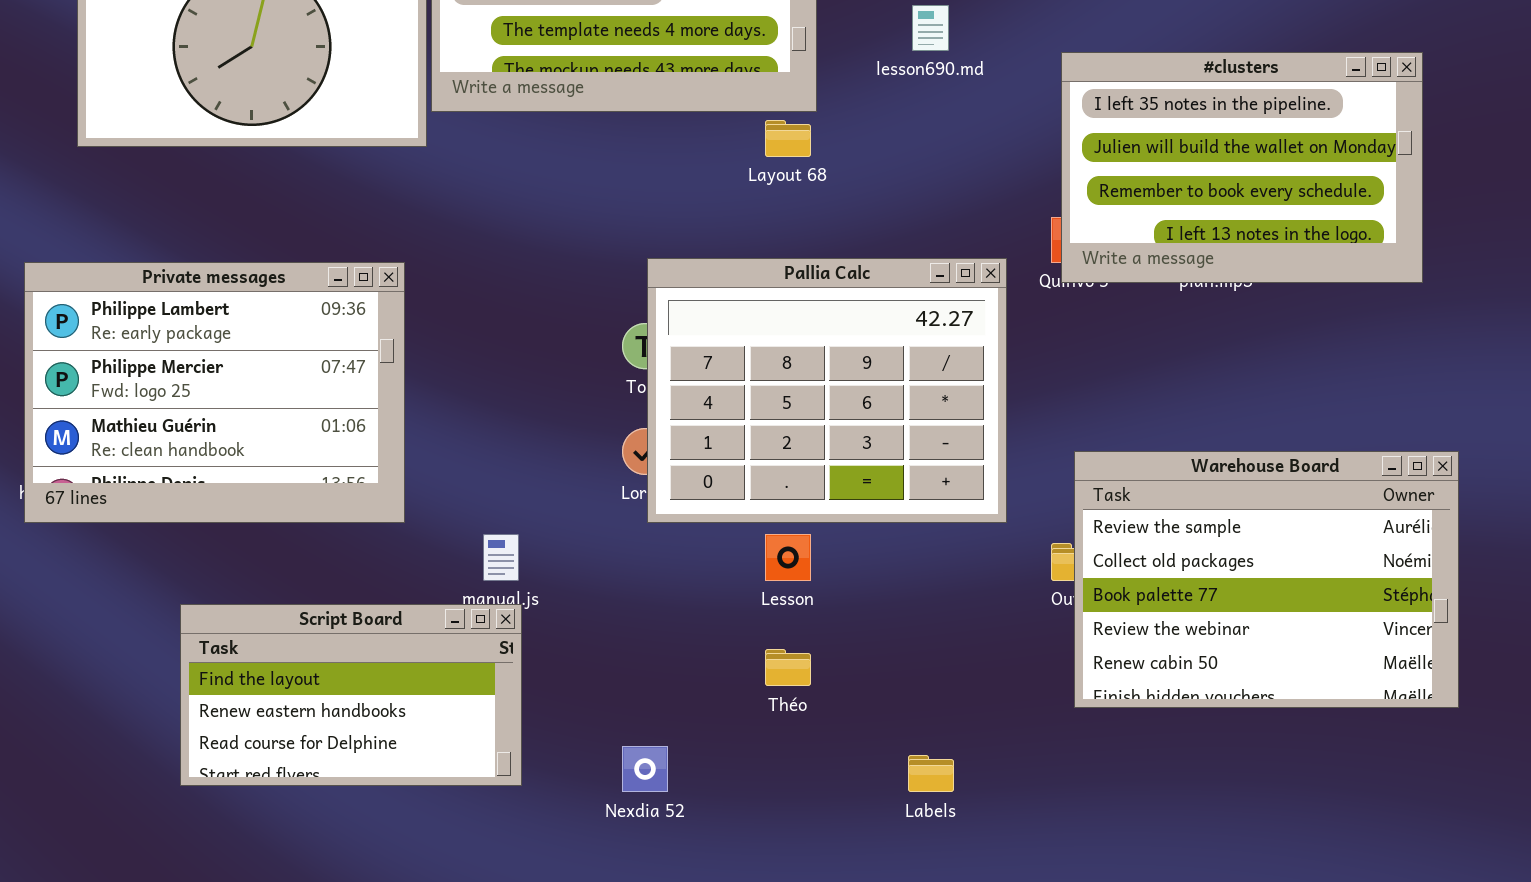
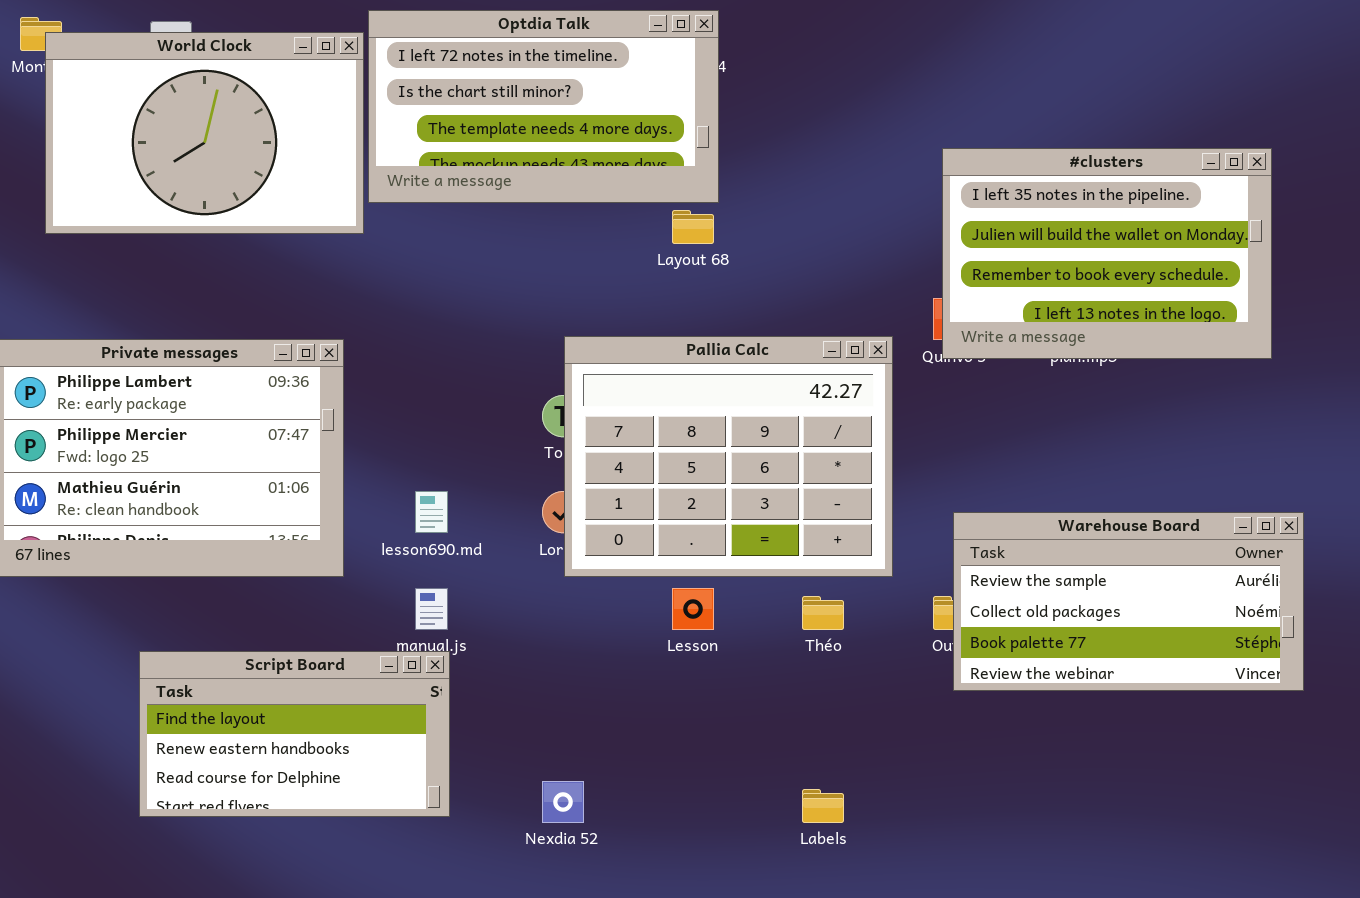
lesson690.md: [912,5,949,51] -> [415,491,448,533], moved
Warehouse Board: [1074,451,1459,708] -> [953,512,1304,691], resized
Théo: [765,649,811,686] -> [802,596,844,630], moved

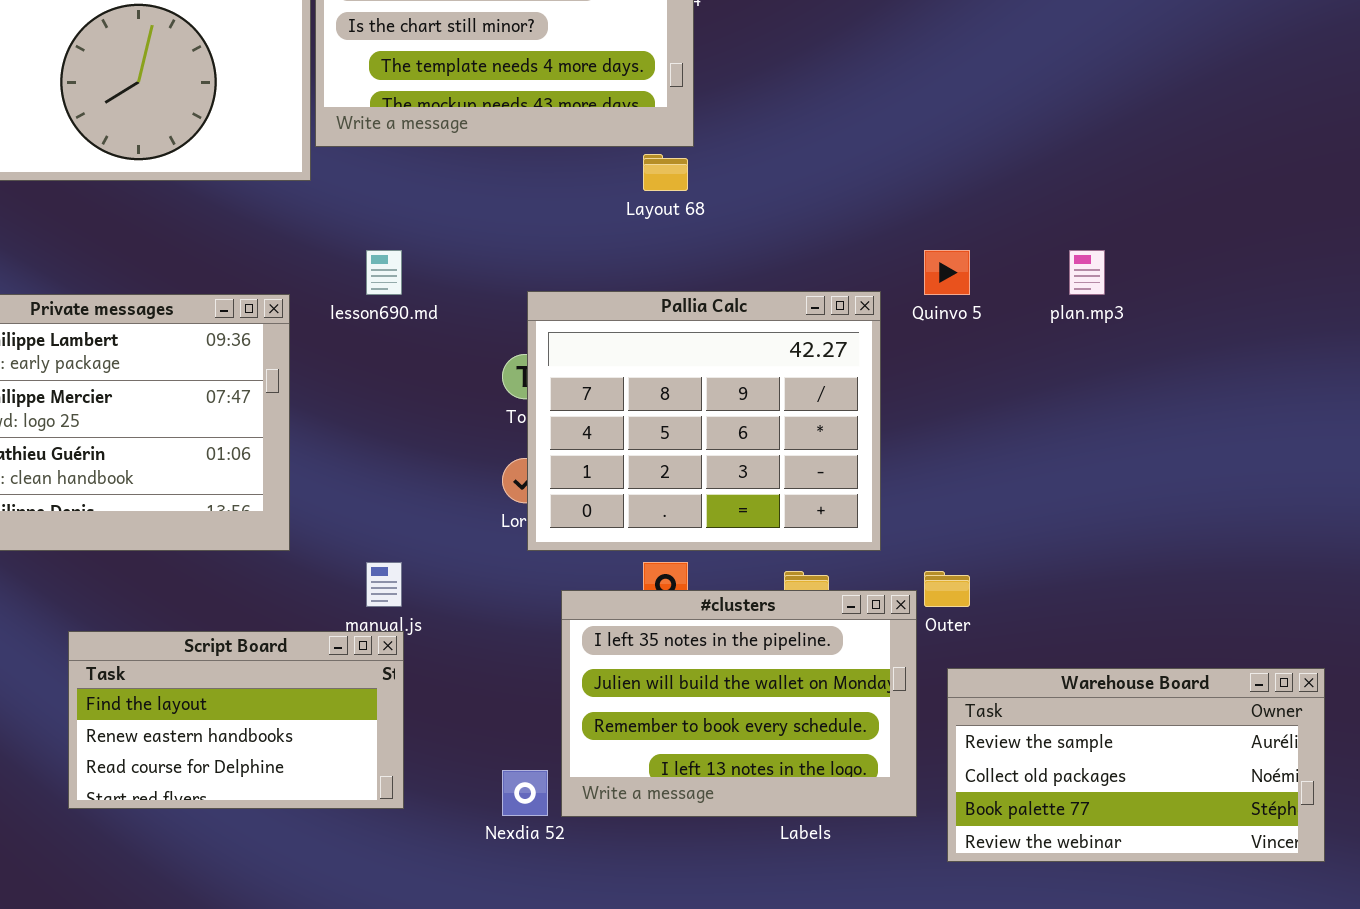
#clusters: [942,148,1272,359] -> [561,590,917,817], moved
lesson690.md: [415,491,448,533] -> [366,250,402,295], moved
Warehouse Board: [953,512,1304,691] -> [947,668,1325,862], moved

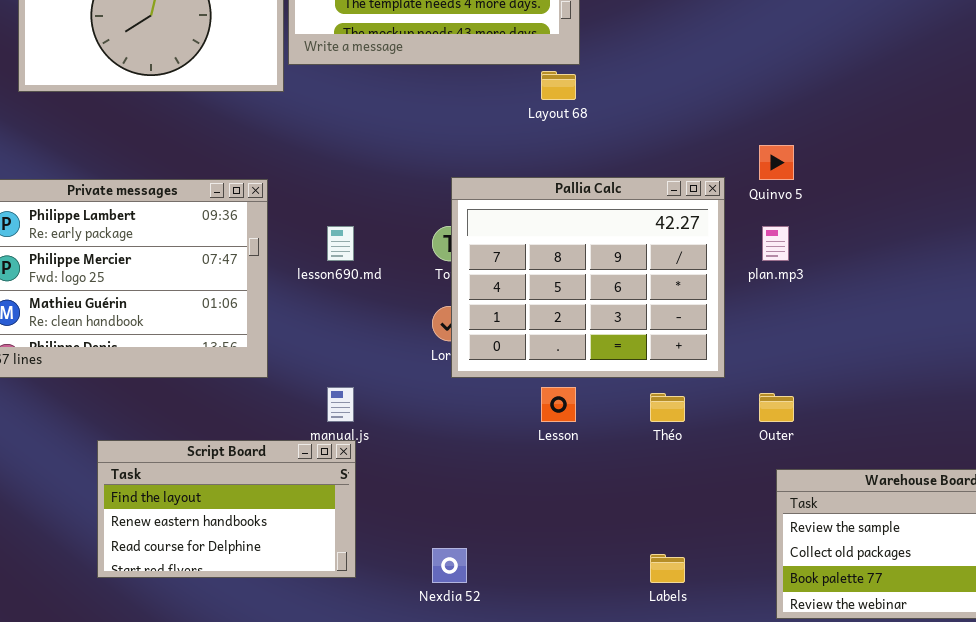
lesson690.md: [366,250,402,295] -> [327,226,354,261], moved
plan.mp3: [1069,250,1105,295] -> [762,226,789,261], moved
#clusters: [561,590,917,817] -> none, closed

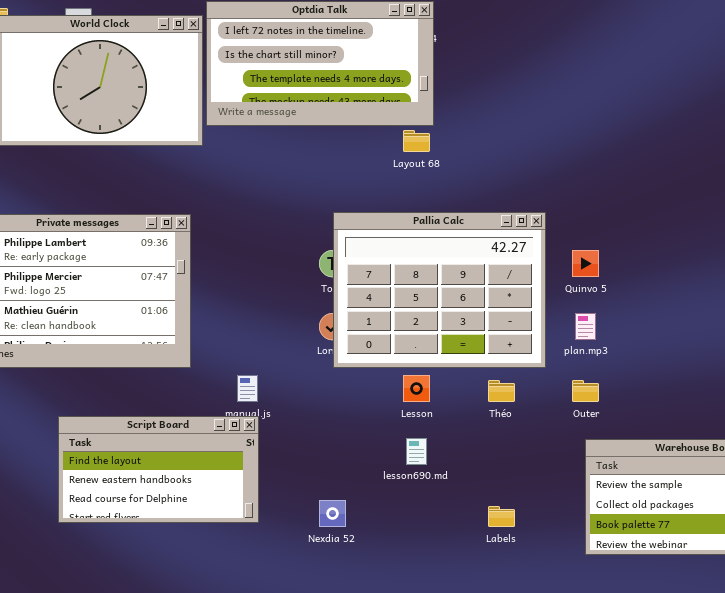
Quinvo 5: [759,145,794,180] -> [572,250,599,277], moved
lesson690.md: [327,226,354,261] -> [406,438,427,465], moved
plan.mp3: [762,226,789,261] -> [575,313,596,340], moved

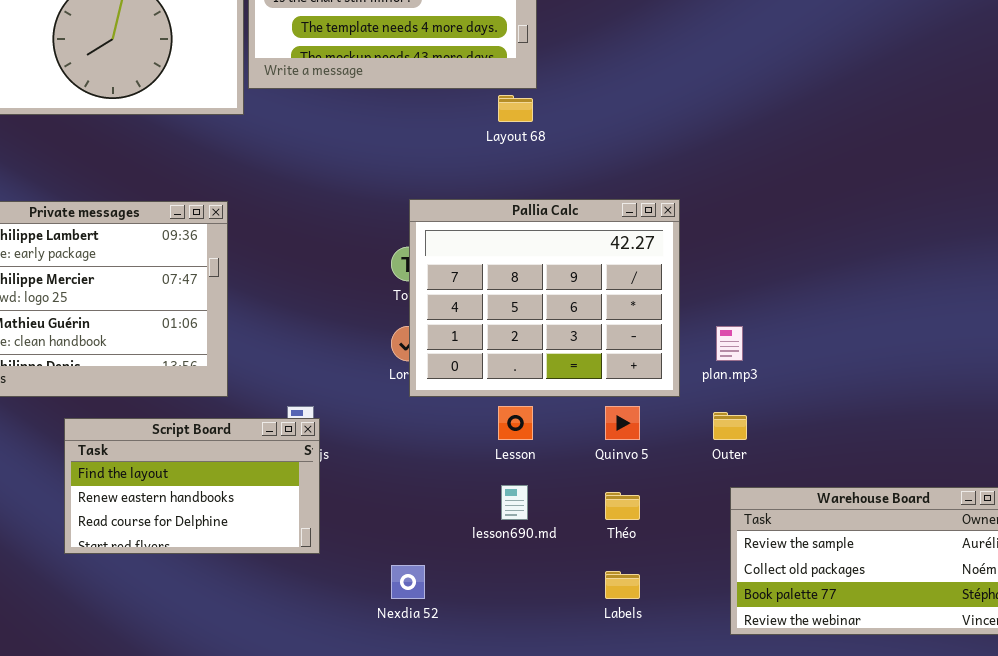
Quinvo 5: [572,250,599,277] -> [605,406,640,440], moved
Théo: [488,380,515,402] -> [605,492,640,520], moved
Script Board: [58,416,259,523] -> [64,418,320,554], moved

